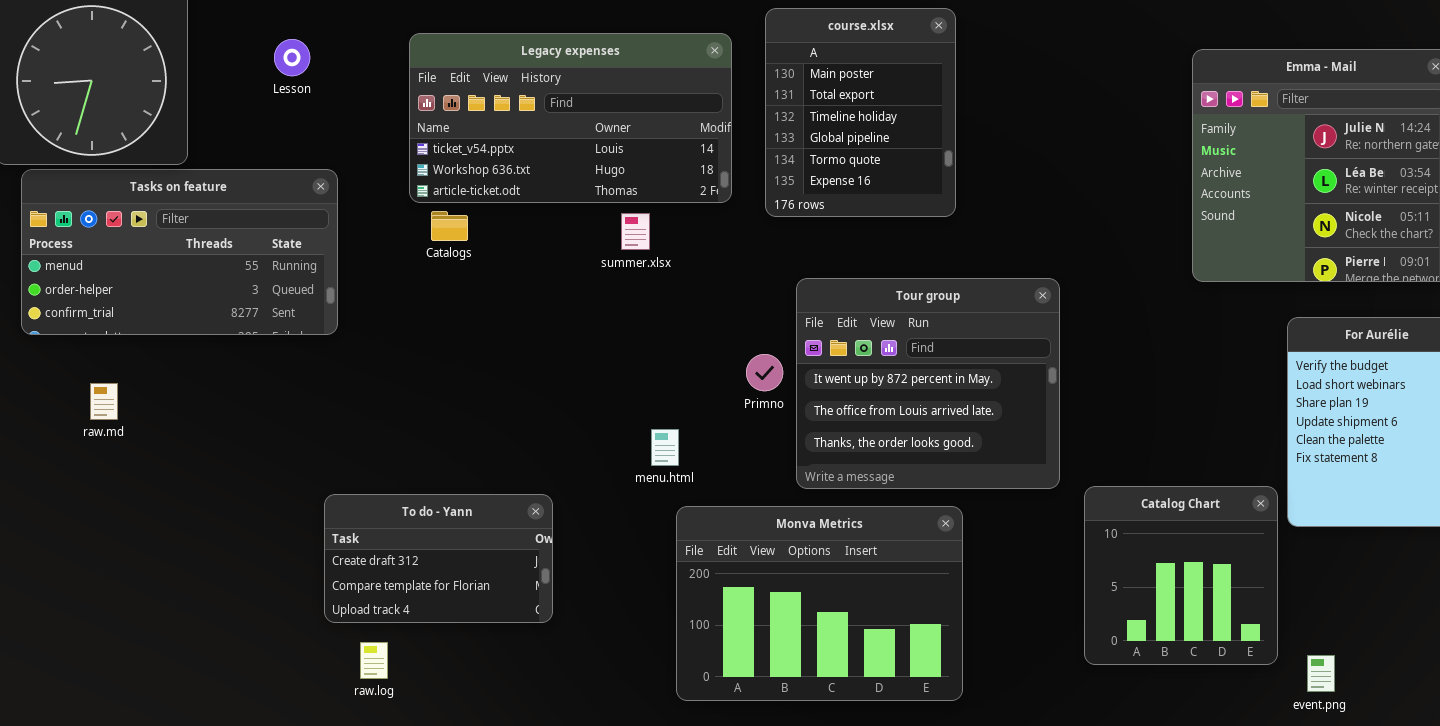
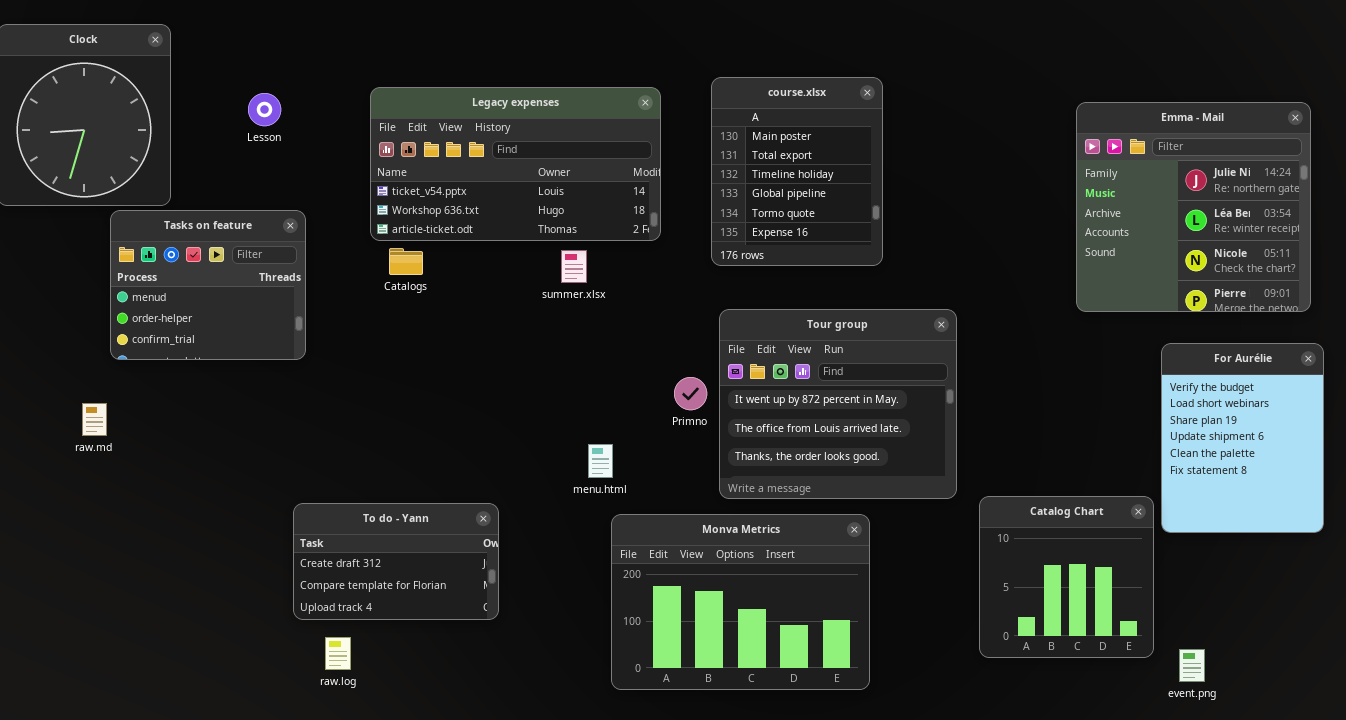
course.xlsx: [765,8,956,217] -> [711,77,883,266], moved
Tasks on feature: [21,169,338,335] -> [110,210,306,360], resized

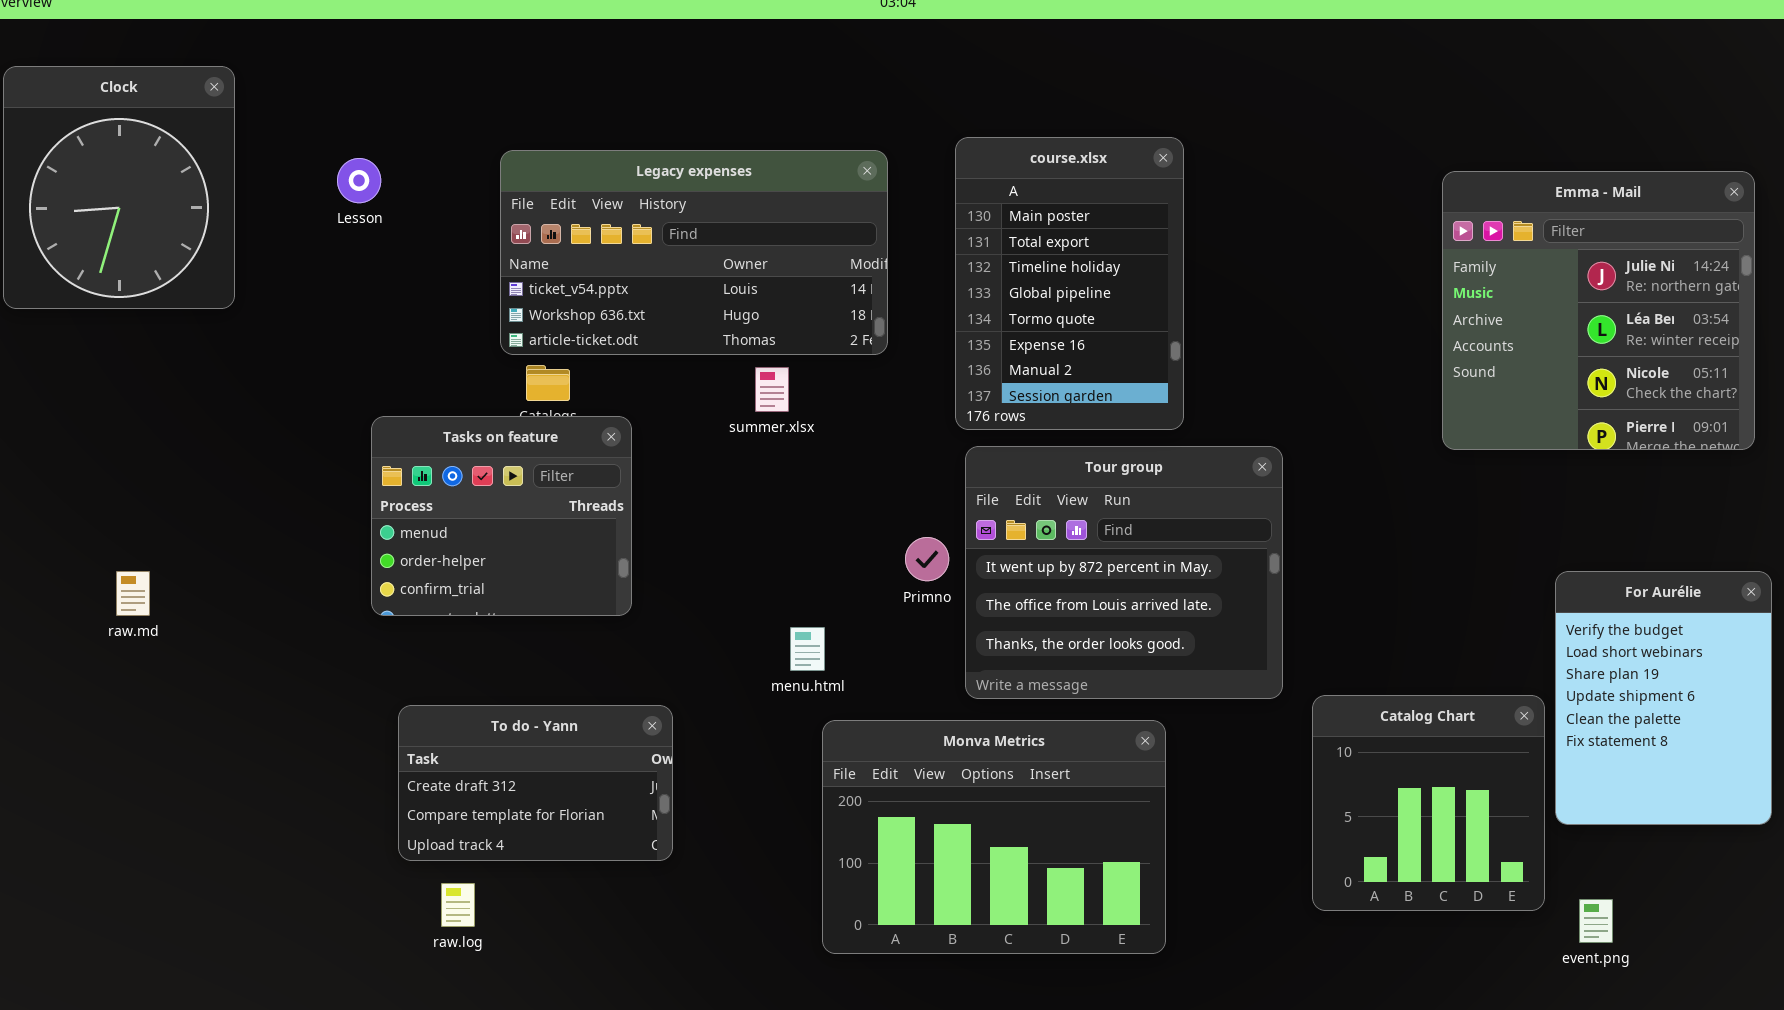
course.xlsx: [711,77,883,266] -> [955,137,1184,430], resized
Tasks on feature: [110,210,306,360] -> [371,416,632,616], moved
For Aurélie: [1161,343,1324,533] -> [1555,571,1772,825], moved

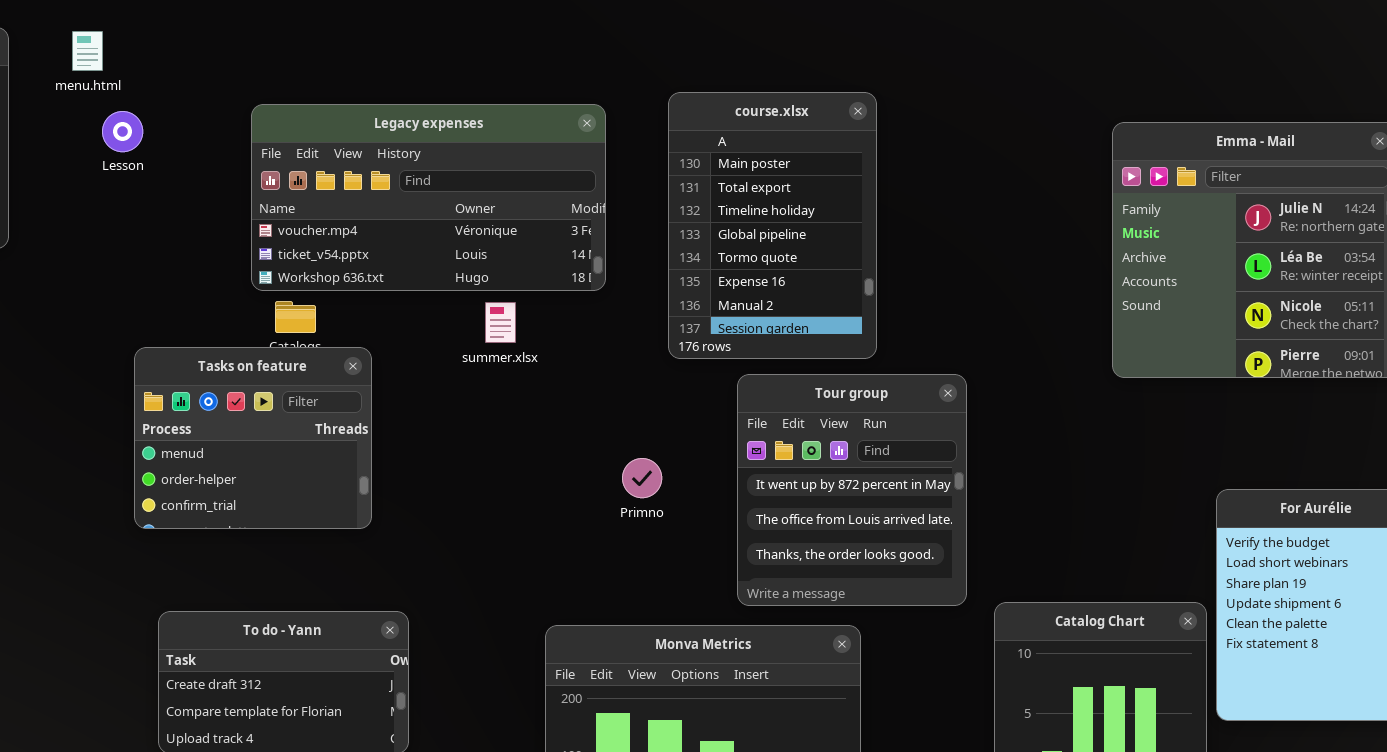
Legacy expenses: [500,150,888,355] -> [251,104,606,291], scrolled up 1 row
Tour group: [965,446,1283,699] -> [737,374,967,606], resized
menu.html: [790,627,825,671] -> [72,31,103,71], moved

